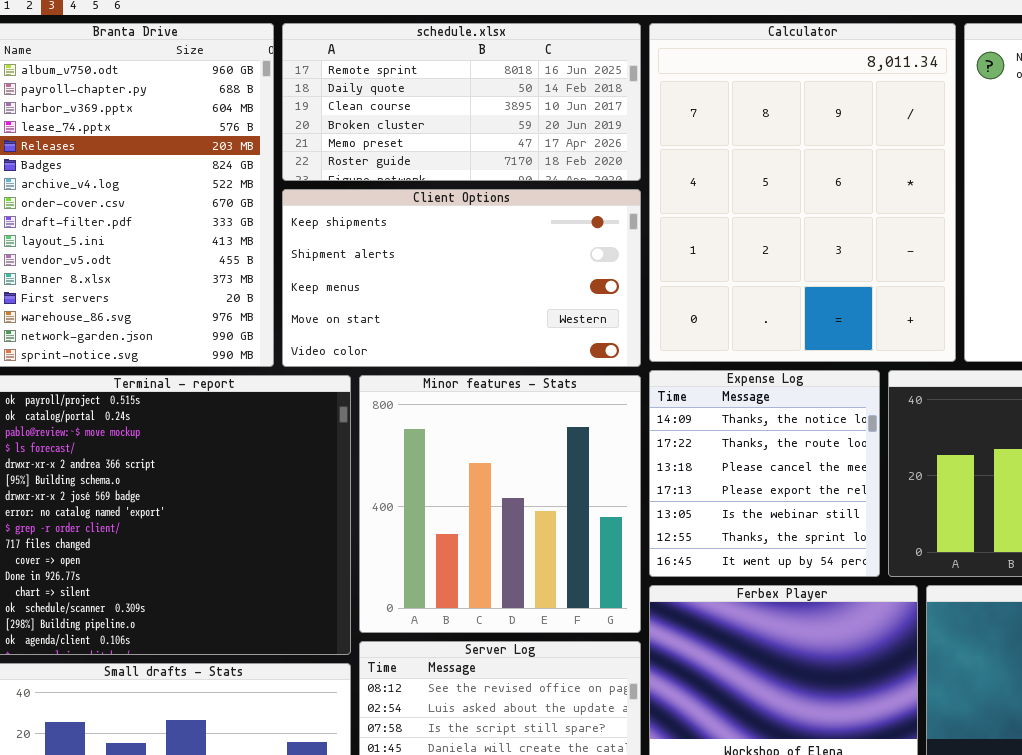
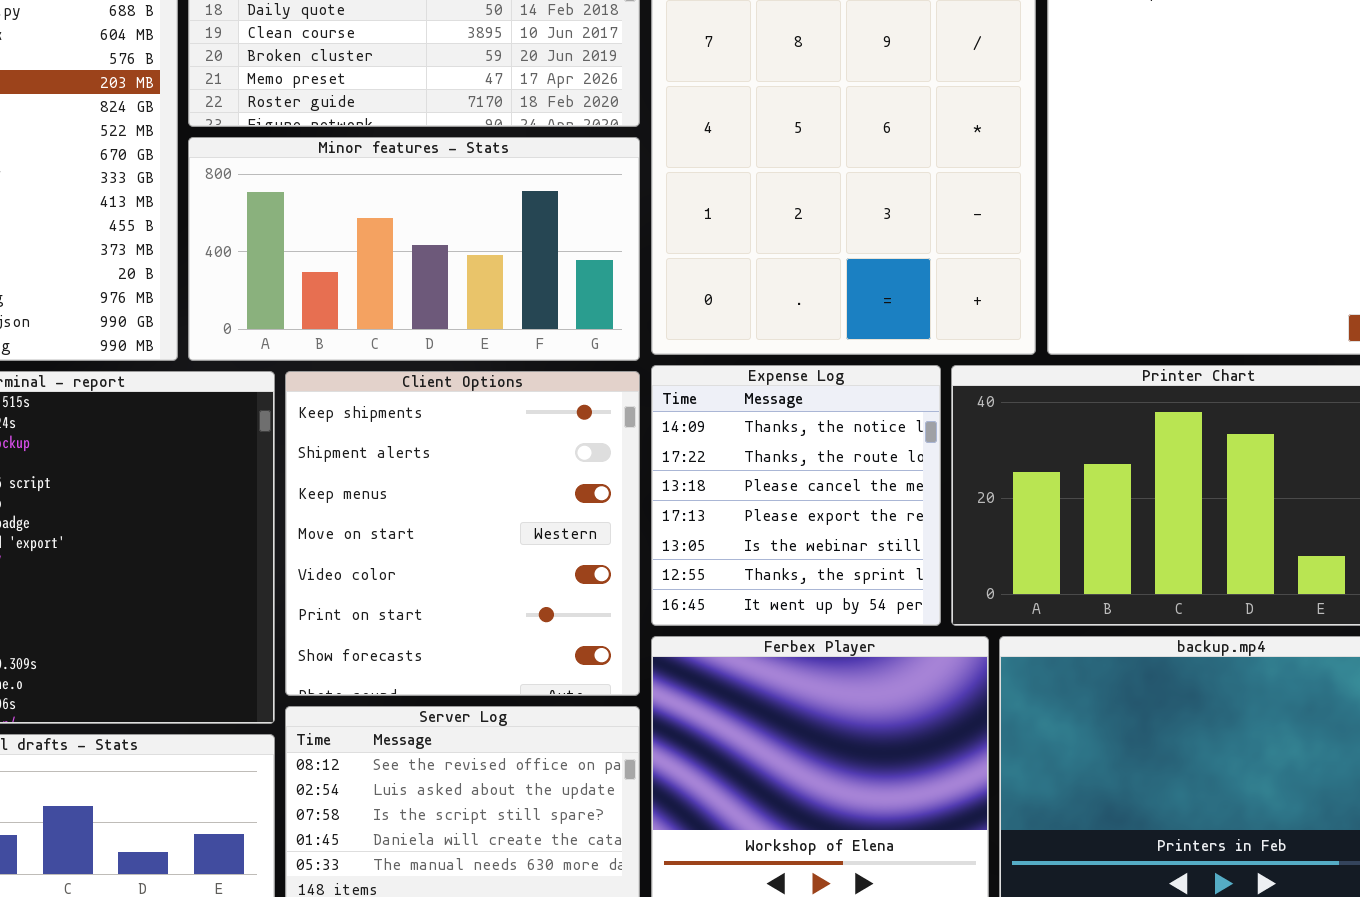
Client Options: [282,189,641,367] -> [285,371,640,696], moved, resized
Minor features - Stats: [359,375,641,633] -> [188,137,640,361], moved, resized

